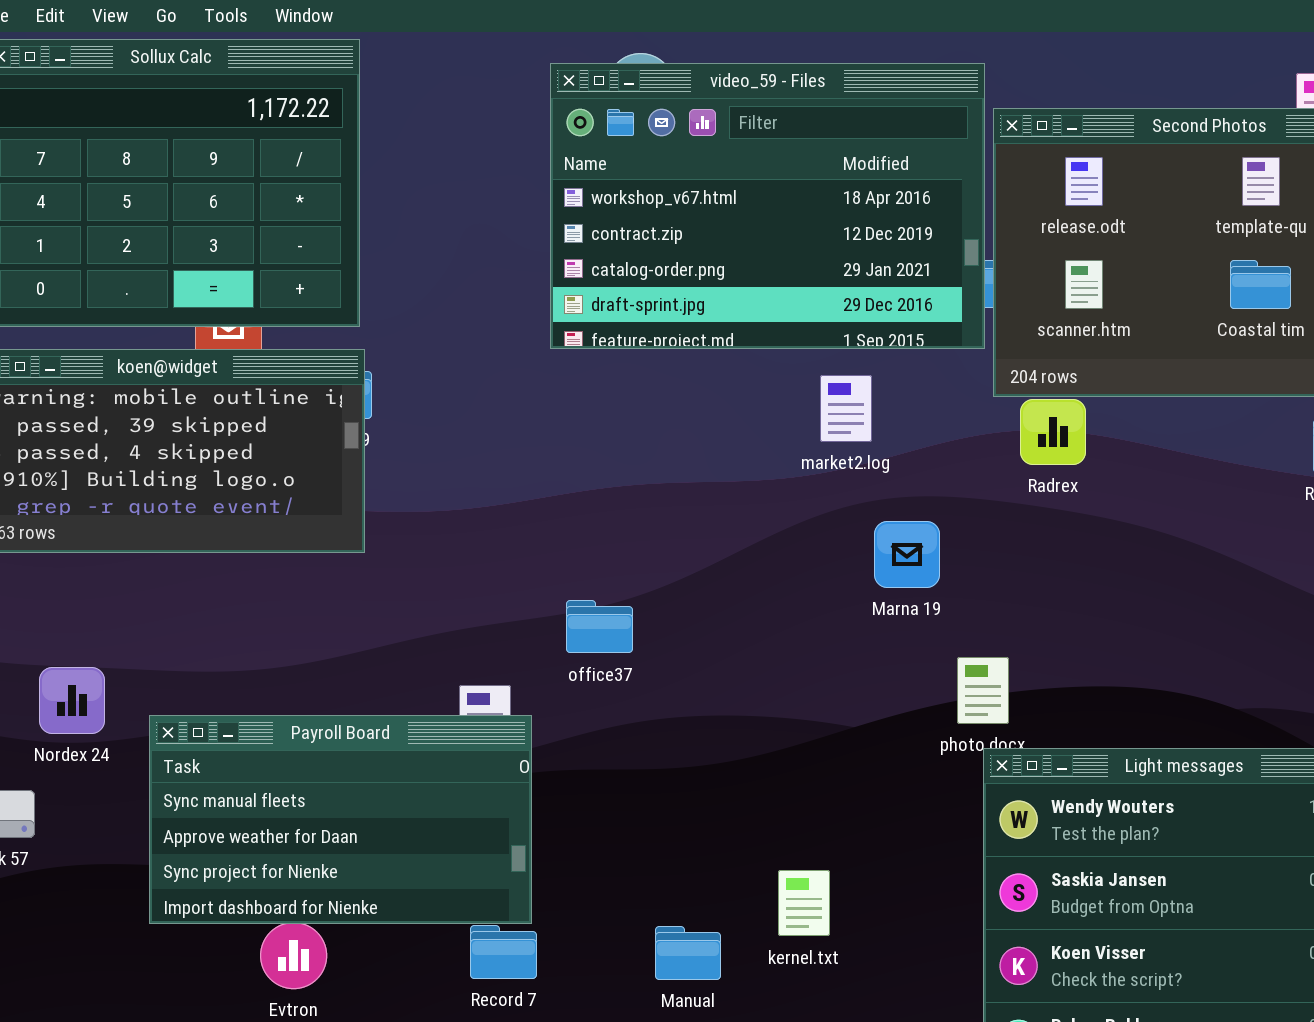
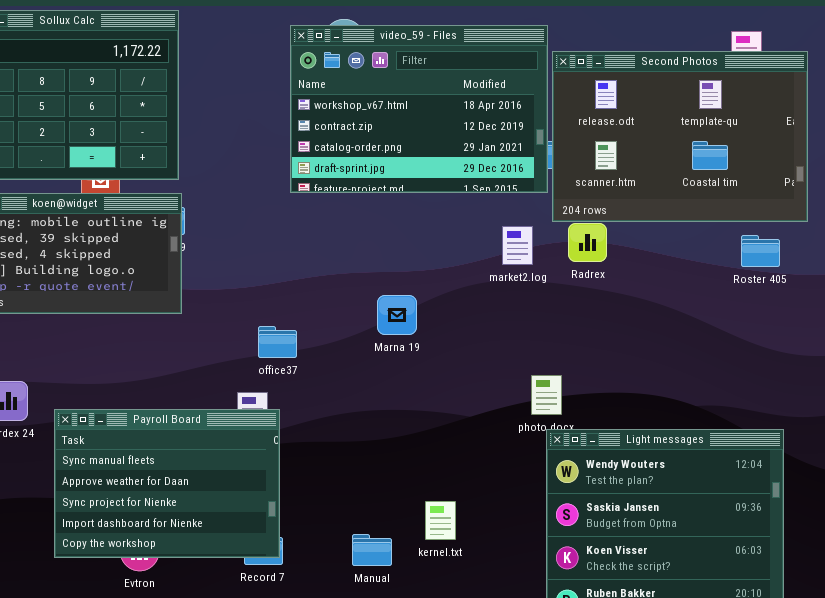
market2.log: [820,375,872,442] -> [502,226,533,265], moved
Marna 19: [874,521,940,588] -> [377,295,417,335], moved
office37: [566,600,633,653] -> [258,326,297,358], moved
Payroll Board: [149,715,532,924] -> [54,409,280,558], resized

